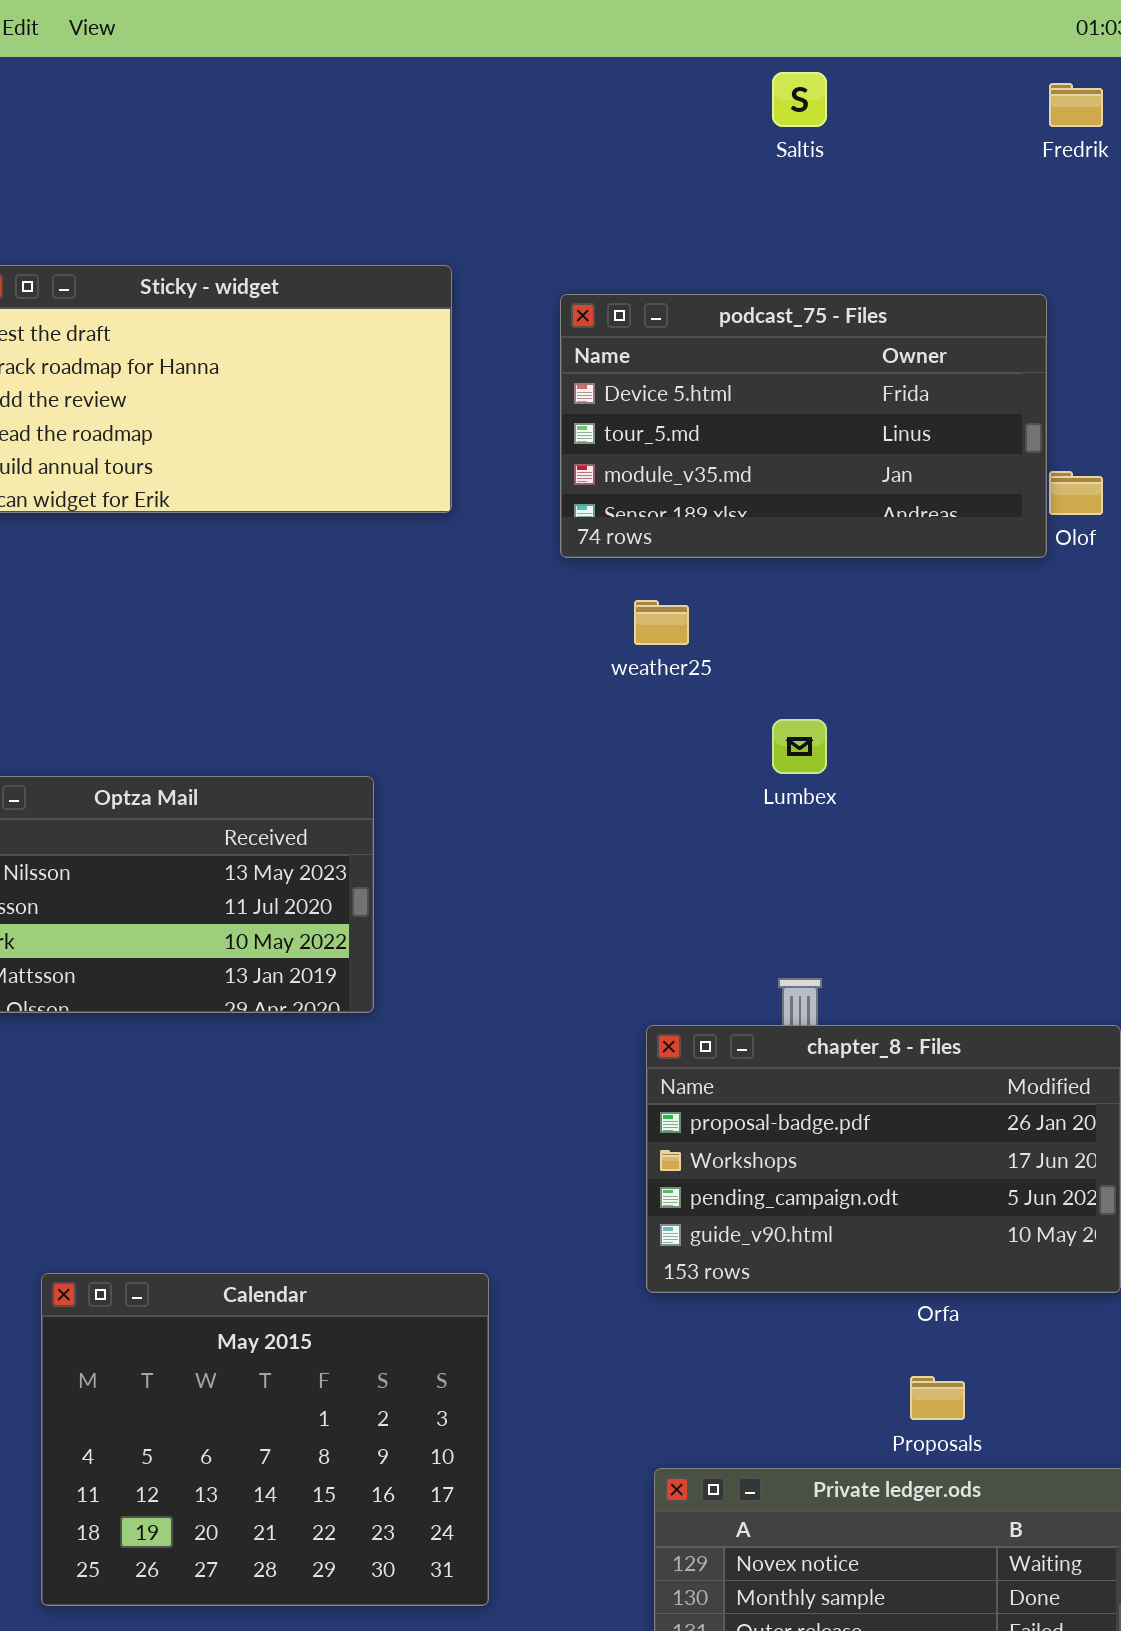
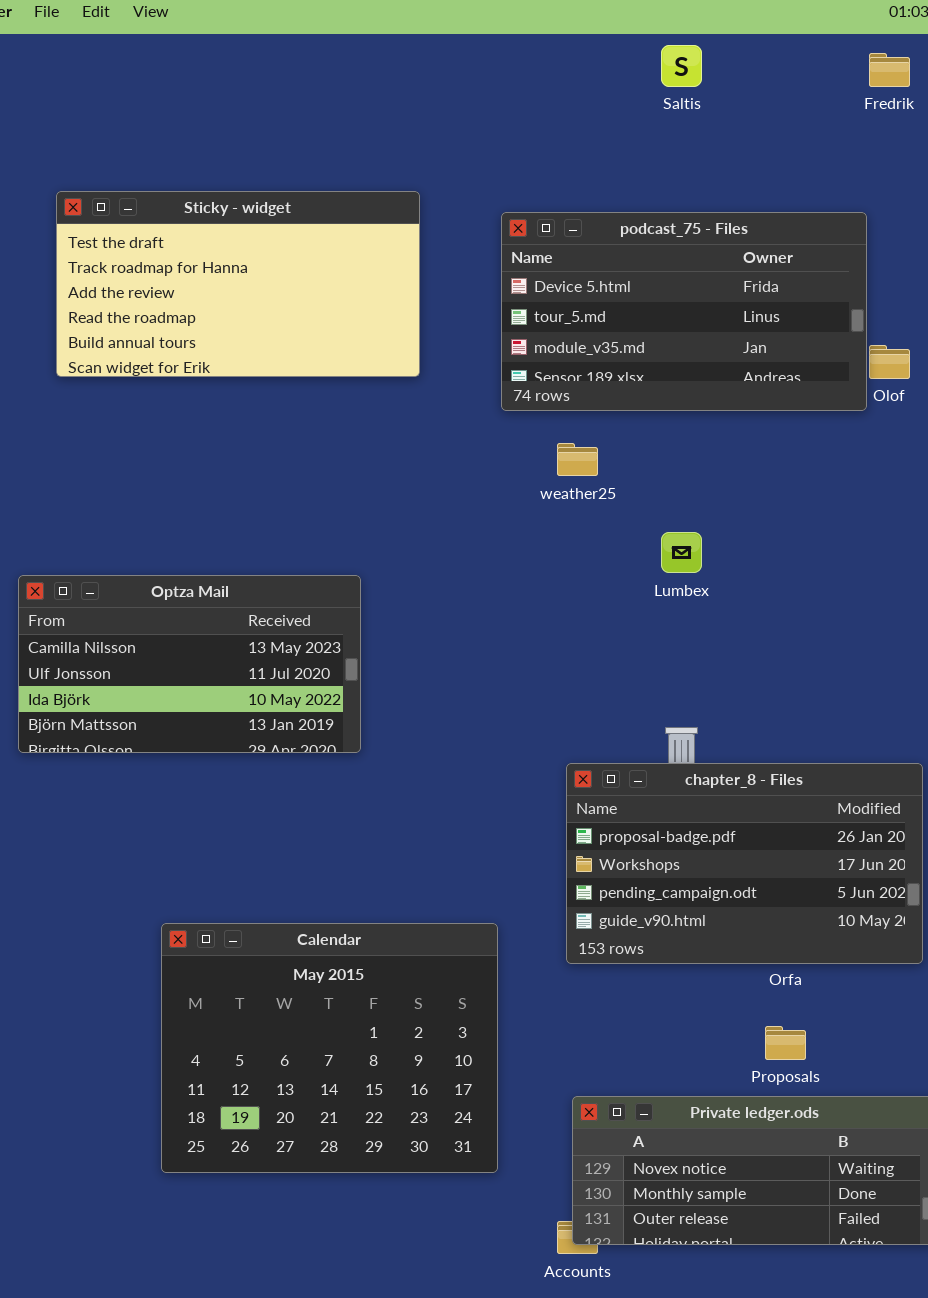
Calendar: [41,1273,489,1606] -> [161,923,498,1173], moved

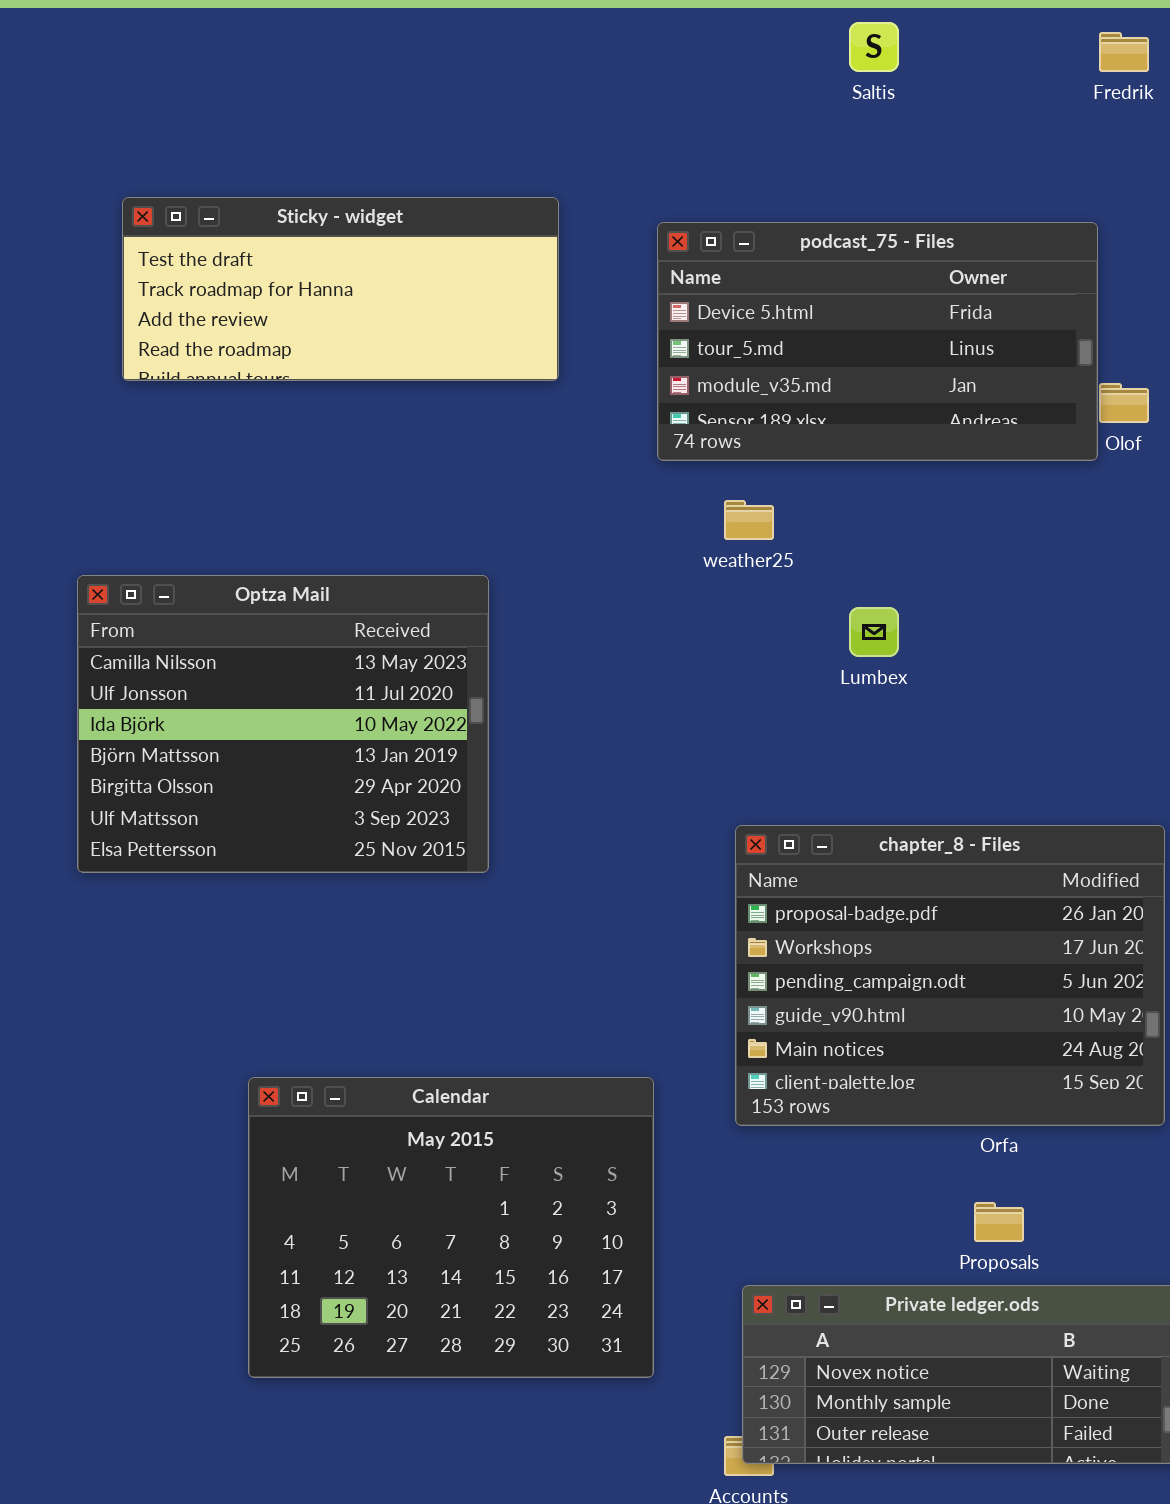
Sticky - widget: [56,191,420,377] -> [122,197,559,381], resized
Optza Mail: [18,575,361,753] -> [77,575,489,873], resized
chapter_8 - Files: [566,763,923,964] -> [735,825,1165,1126], resized

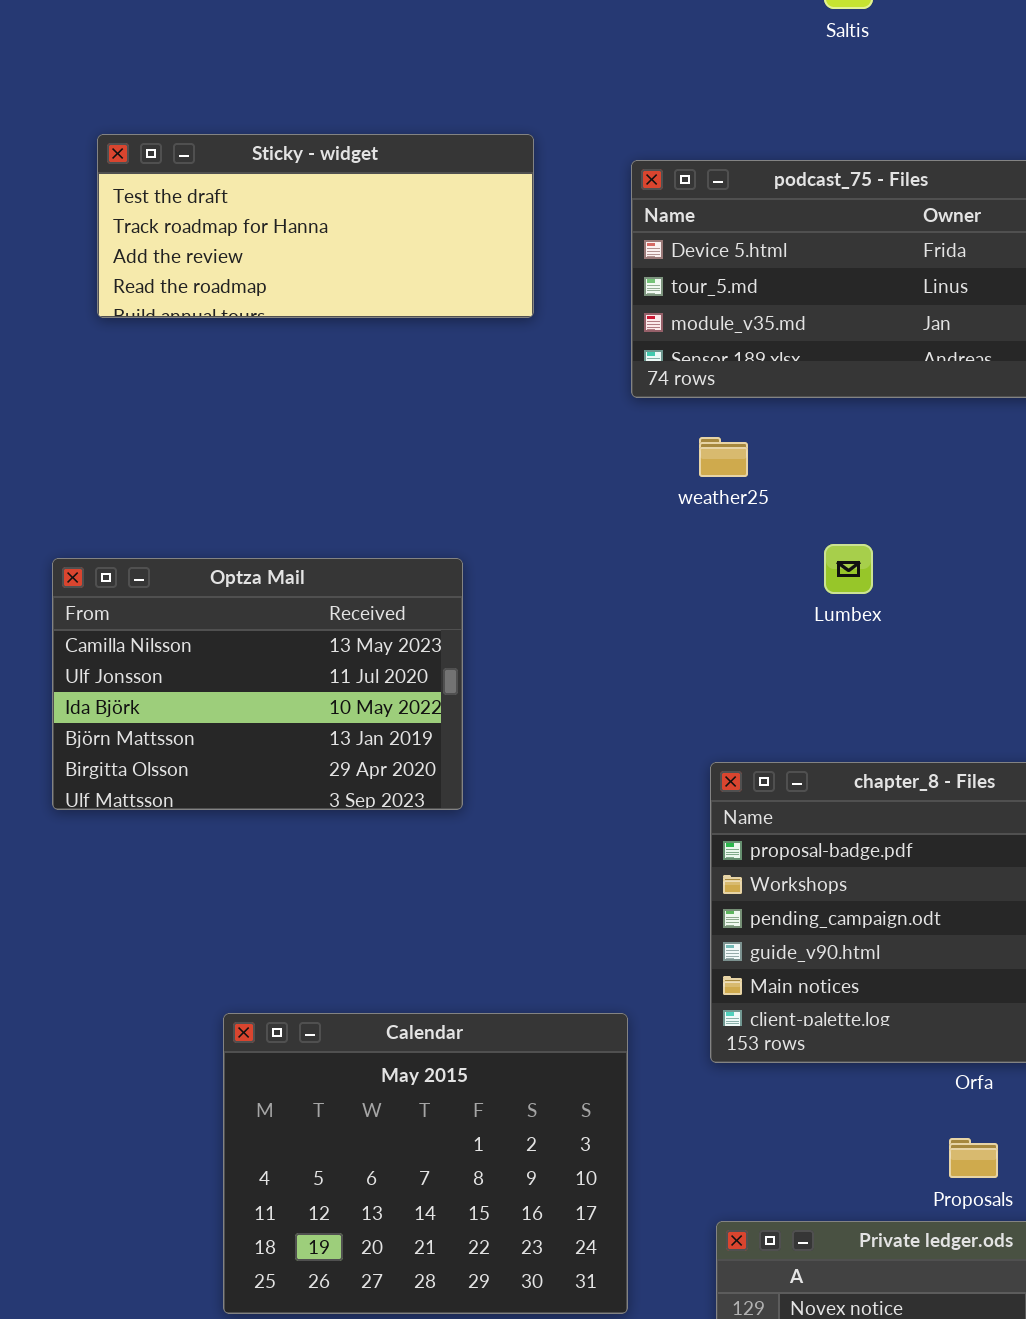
Optza Mail: [77,575,489,873] -> [52,558,463,810], resized

